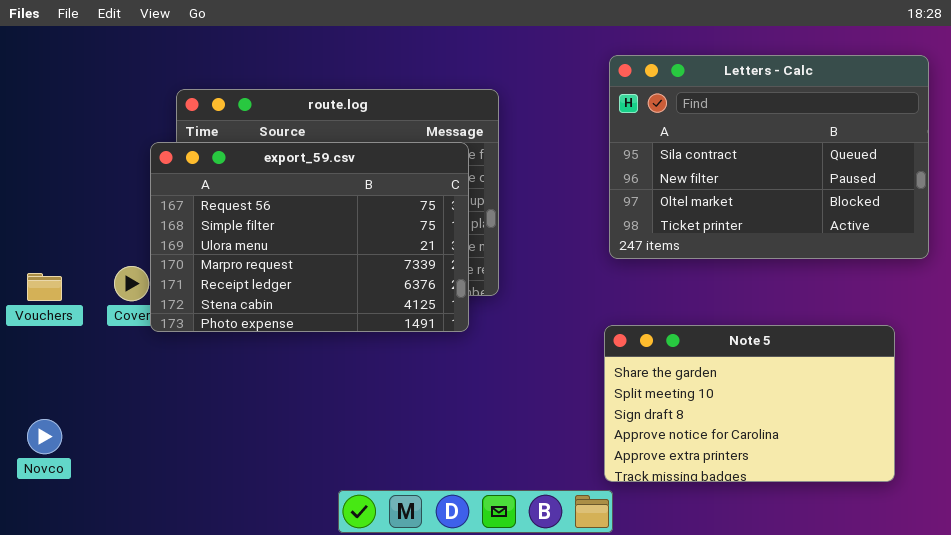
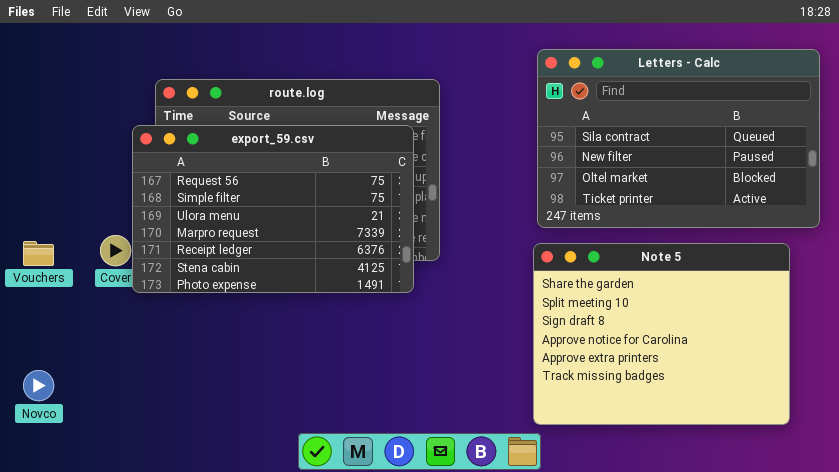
Note 5: [604,325,895,482] -> [533,243,790,425], resized

